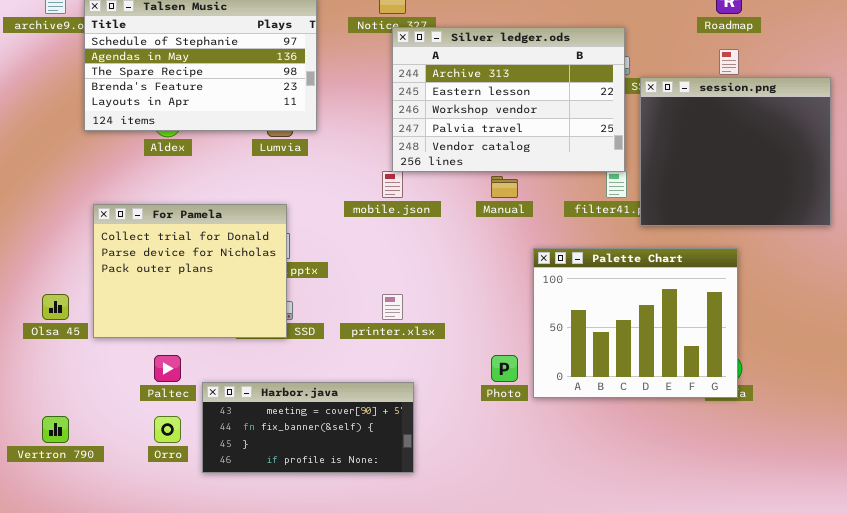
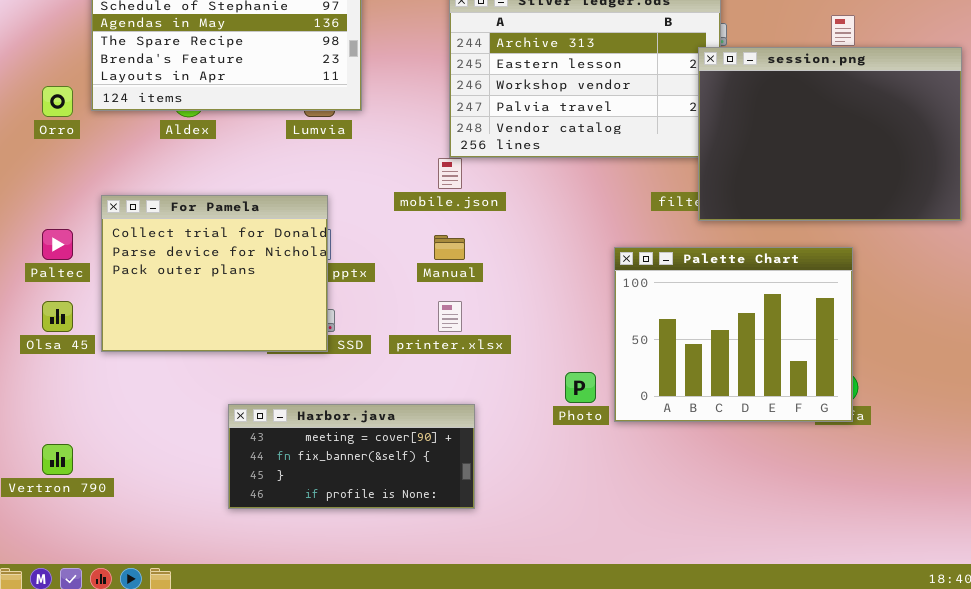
session.png: [640,77,831,226] -> [698,47,962,221], resized
Manual: [491,176,518,198] -> [434,235,465,260], moved
Paltec: [154,355,181,382] -> [42,229,73,260], moved
Orro: [154,416,181,443] -> [42,86,73,117], moved

